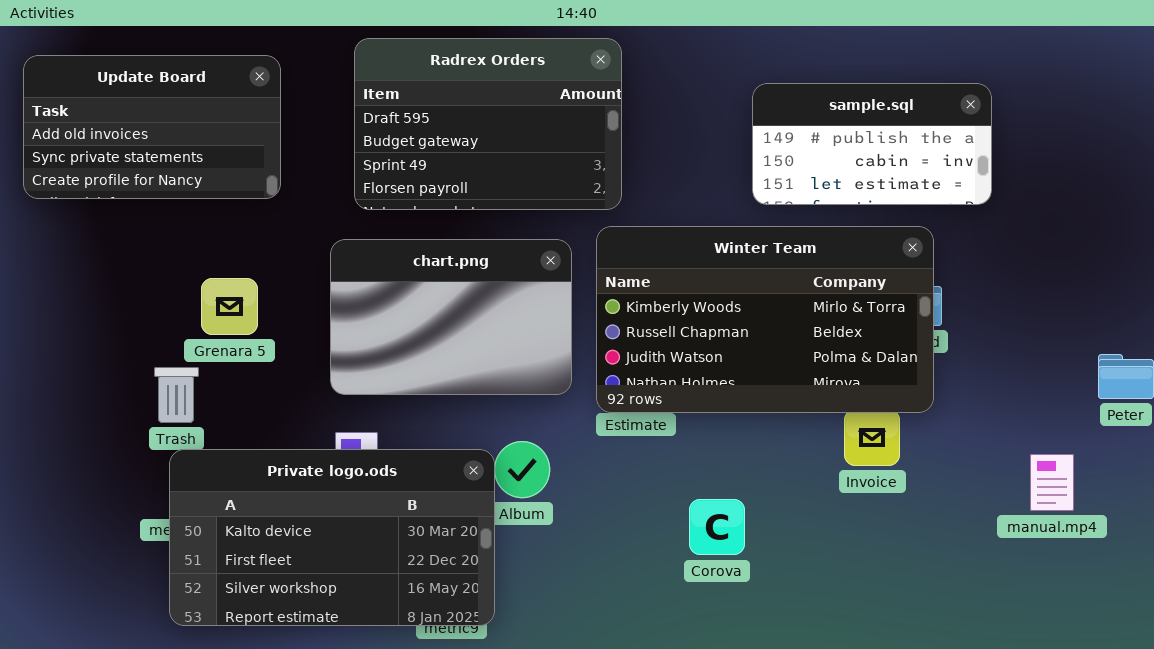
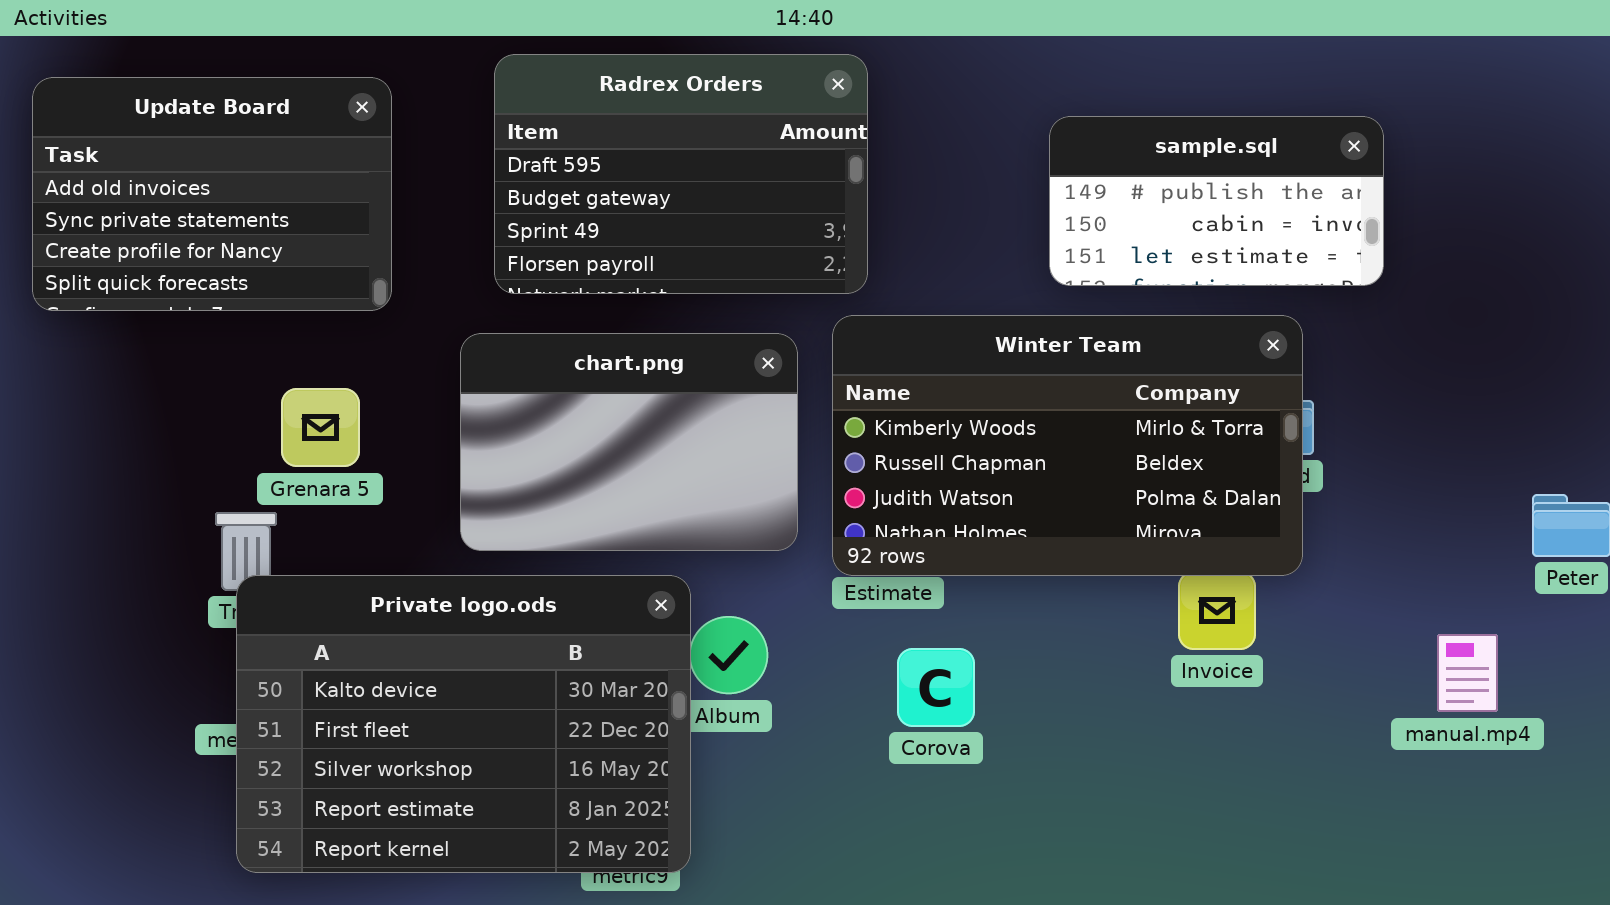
Update Board: [23,55,281,199] -> [32,77,392,311], resized
Private logo.ods: [169,449,495,626] -> [236,575,691,873], resized
Corova: [689,499,745,555] -> [897,648,975,727], moved

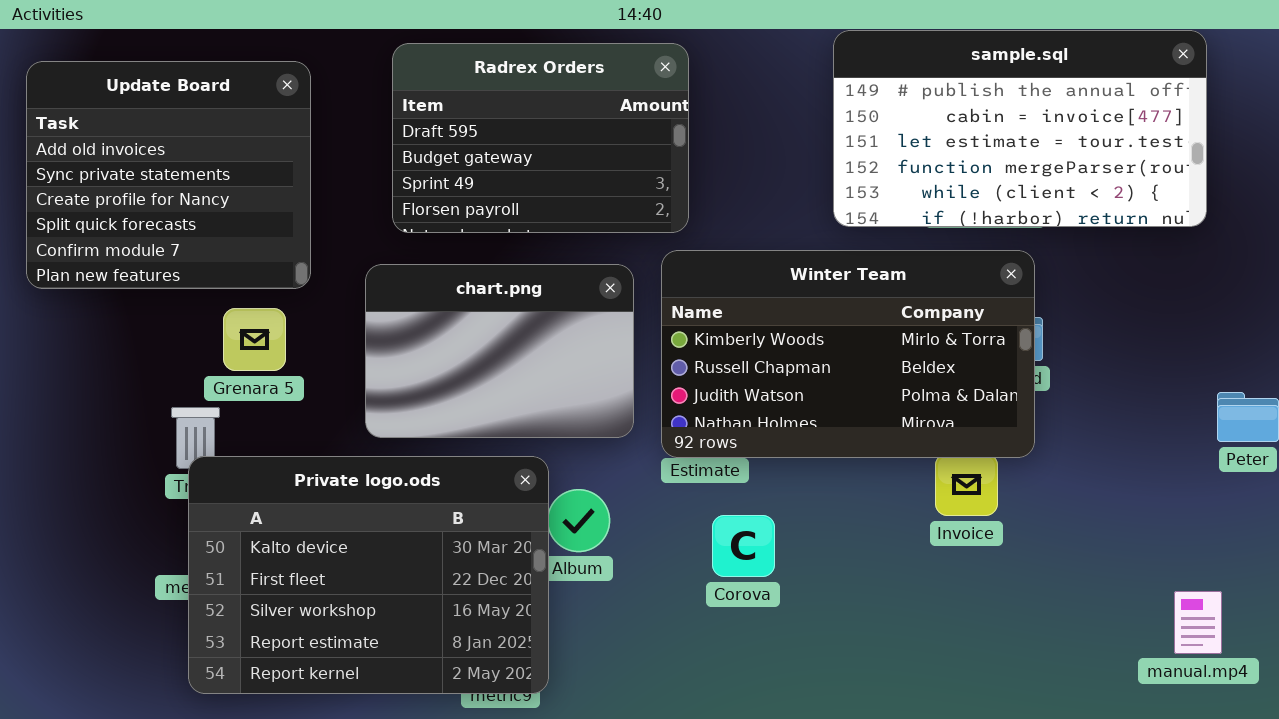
Update Board: [32,77,392,311] -> [26,61,311,289], resized
sample.sql: [1049,116,1384,286] -> [833,30,1207,227], resized
manual.mp4: [1437,634,1498,712] -> [1174,591,1222,654], moved

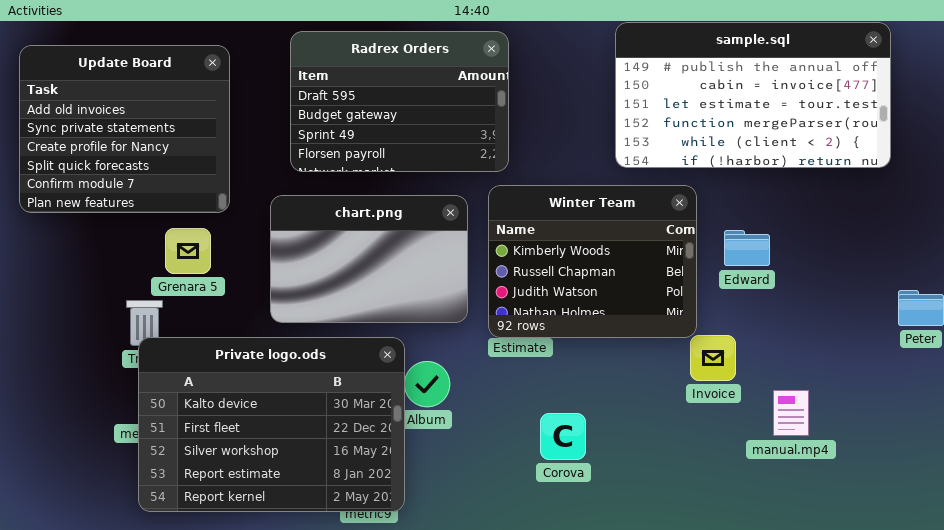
Winter Team: [661,250,1035,458] -> [488,185,697,338], resized
Corova: [712,515,775,577] -> [540,413,586,460], moved
manual.mp4: [1174,591,1222,654] -> [773,390,809,436], moved

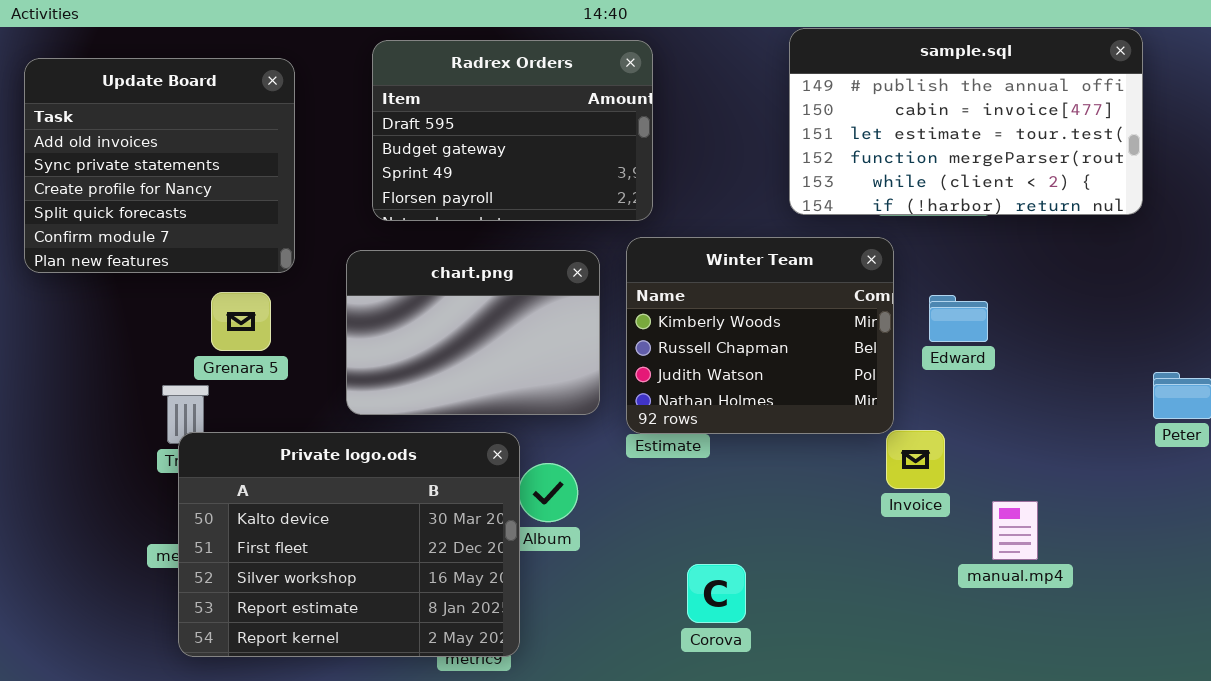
Corova: [540,413,586,460] -> [687,564,746,623], moved

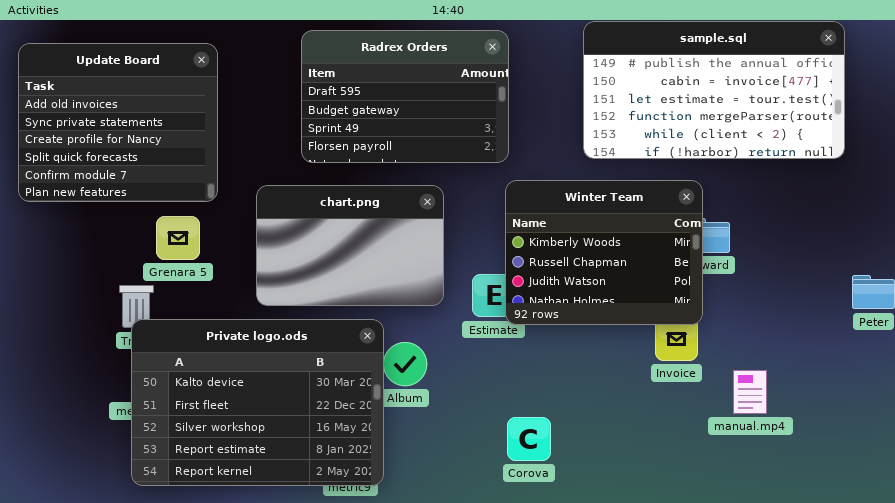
Radrex Orders: [372,40,653,221] -> [301,30,509,163], moved
Winter Team: [626,237,894,434] -> [505,180,703,325], moved

